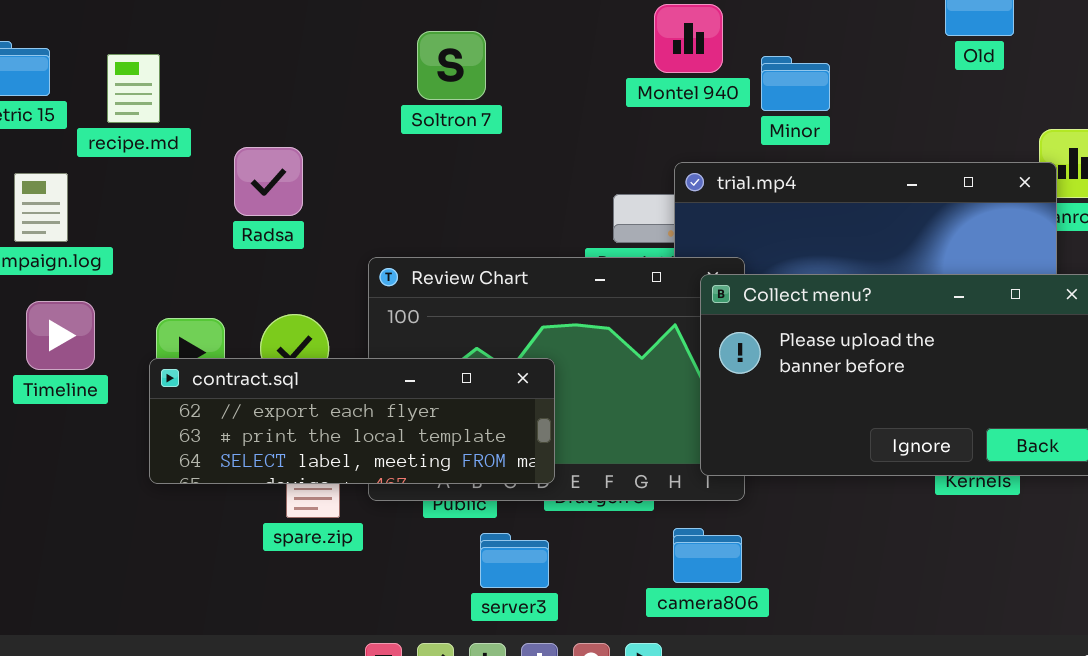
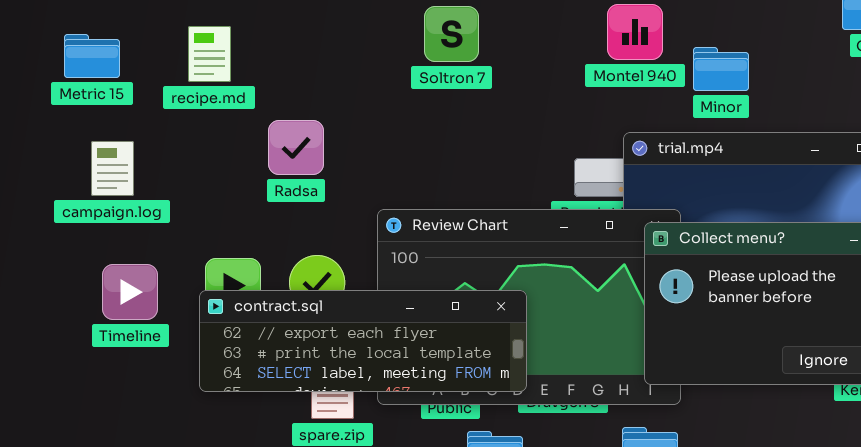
Soltron 7: [417,31,486,100] -> [424,6,479,62], moved
recipe.md: [107,54,160,123] -> [188,26,231,82], moved
Timeline: [26,301,95,370] -> [102,264,158,320], moved

